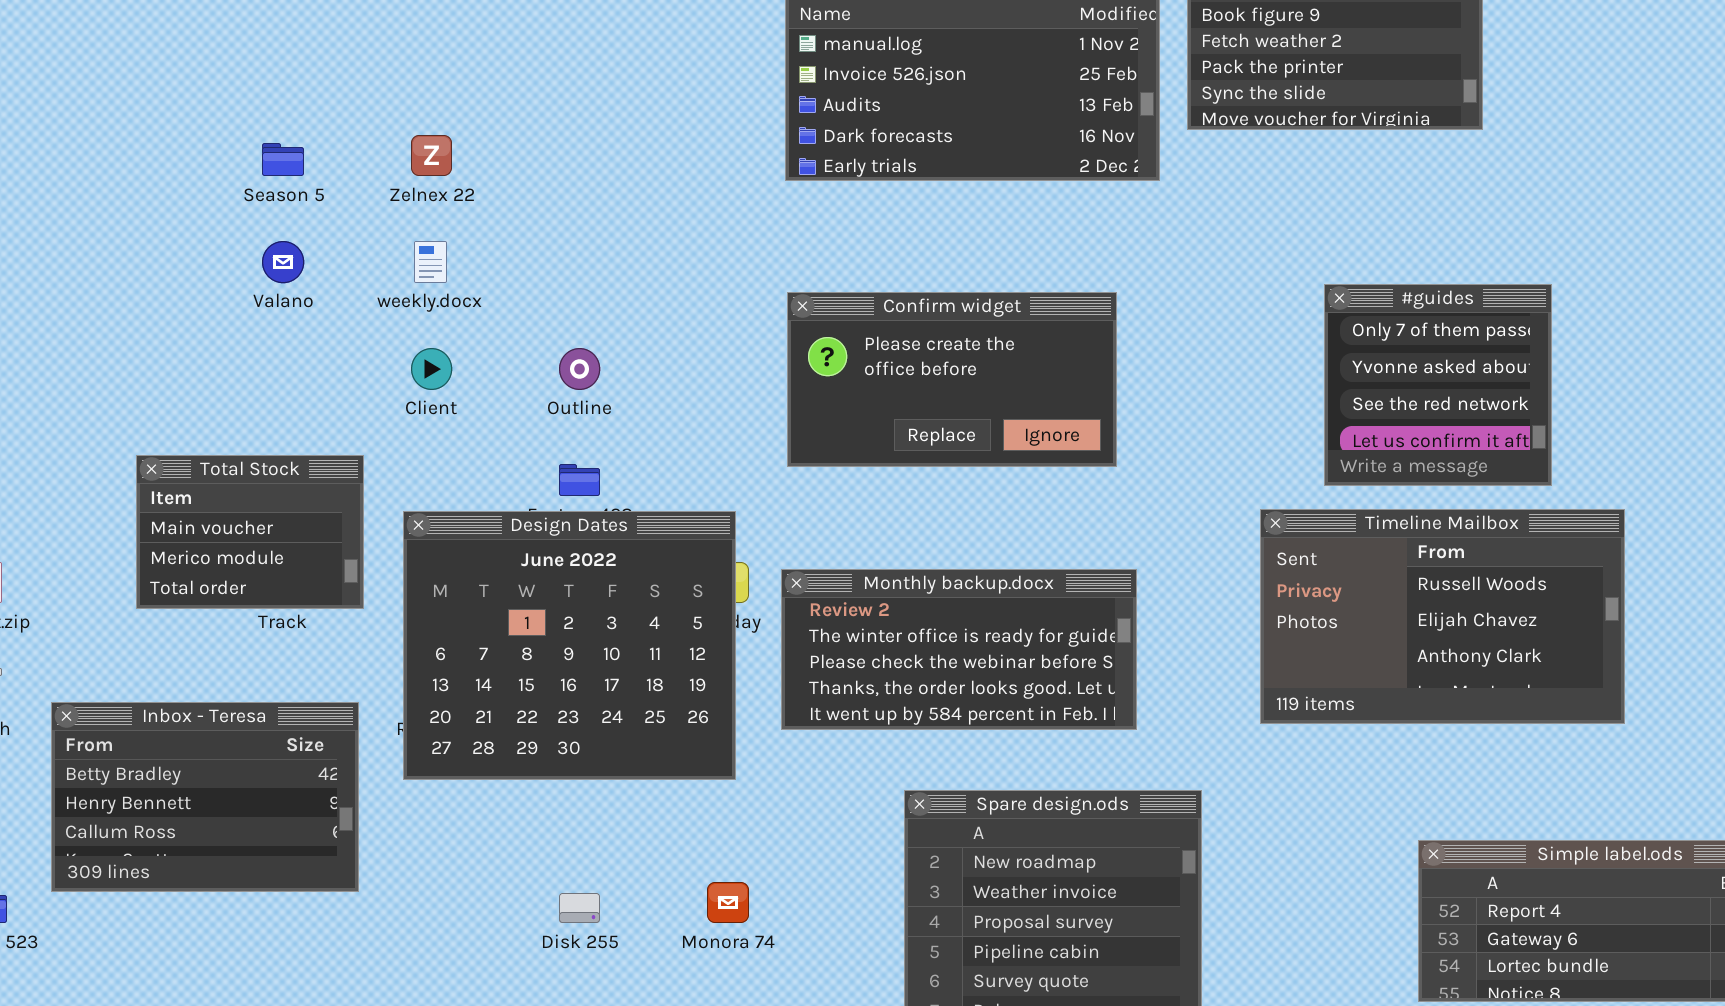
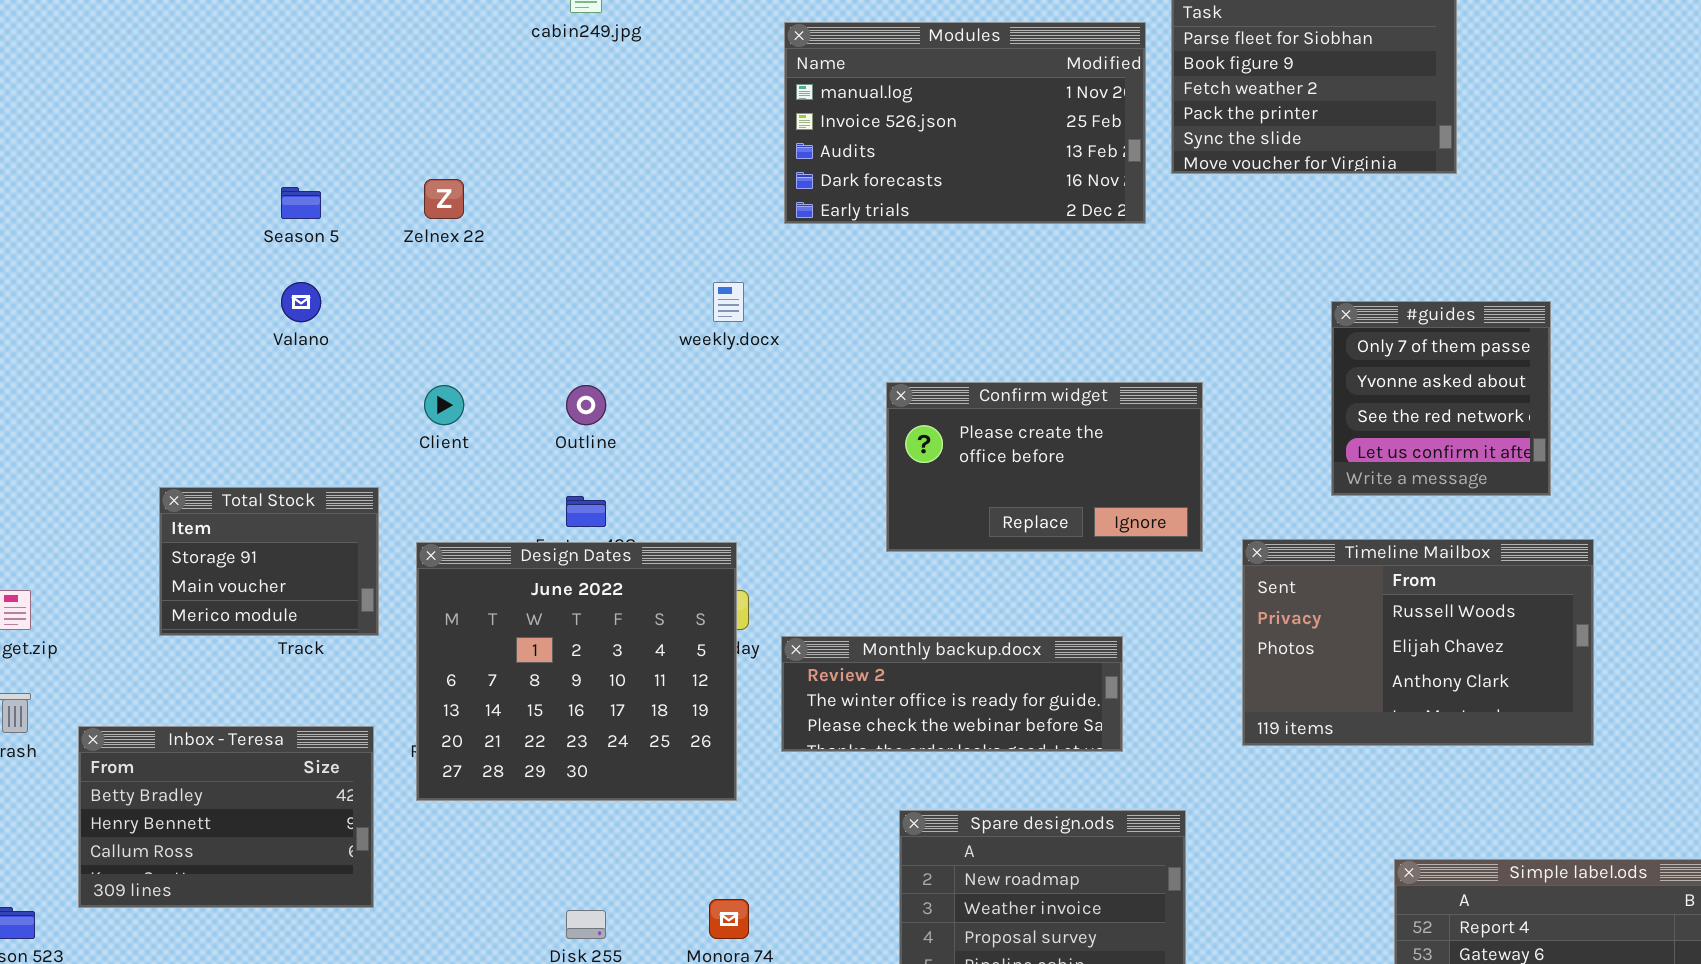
weekly.docx: [414,241,447,283] -> [713,282,744,322], moved
#guides: [1324,284,1552,486] -> [1331,301,1551,496], moved
Confirm widget: [787,292,1117,467] -> [886,382,1203,552], moved
Total Stock: [136,455,364,609] -> [159,487,379,636], scrolled up 1 row
Monthly backup.docx: [781,569,1137,730] -> [781,636,1123,752], resized

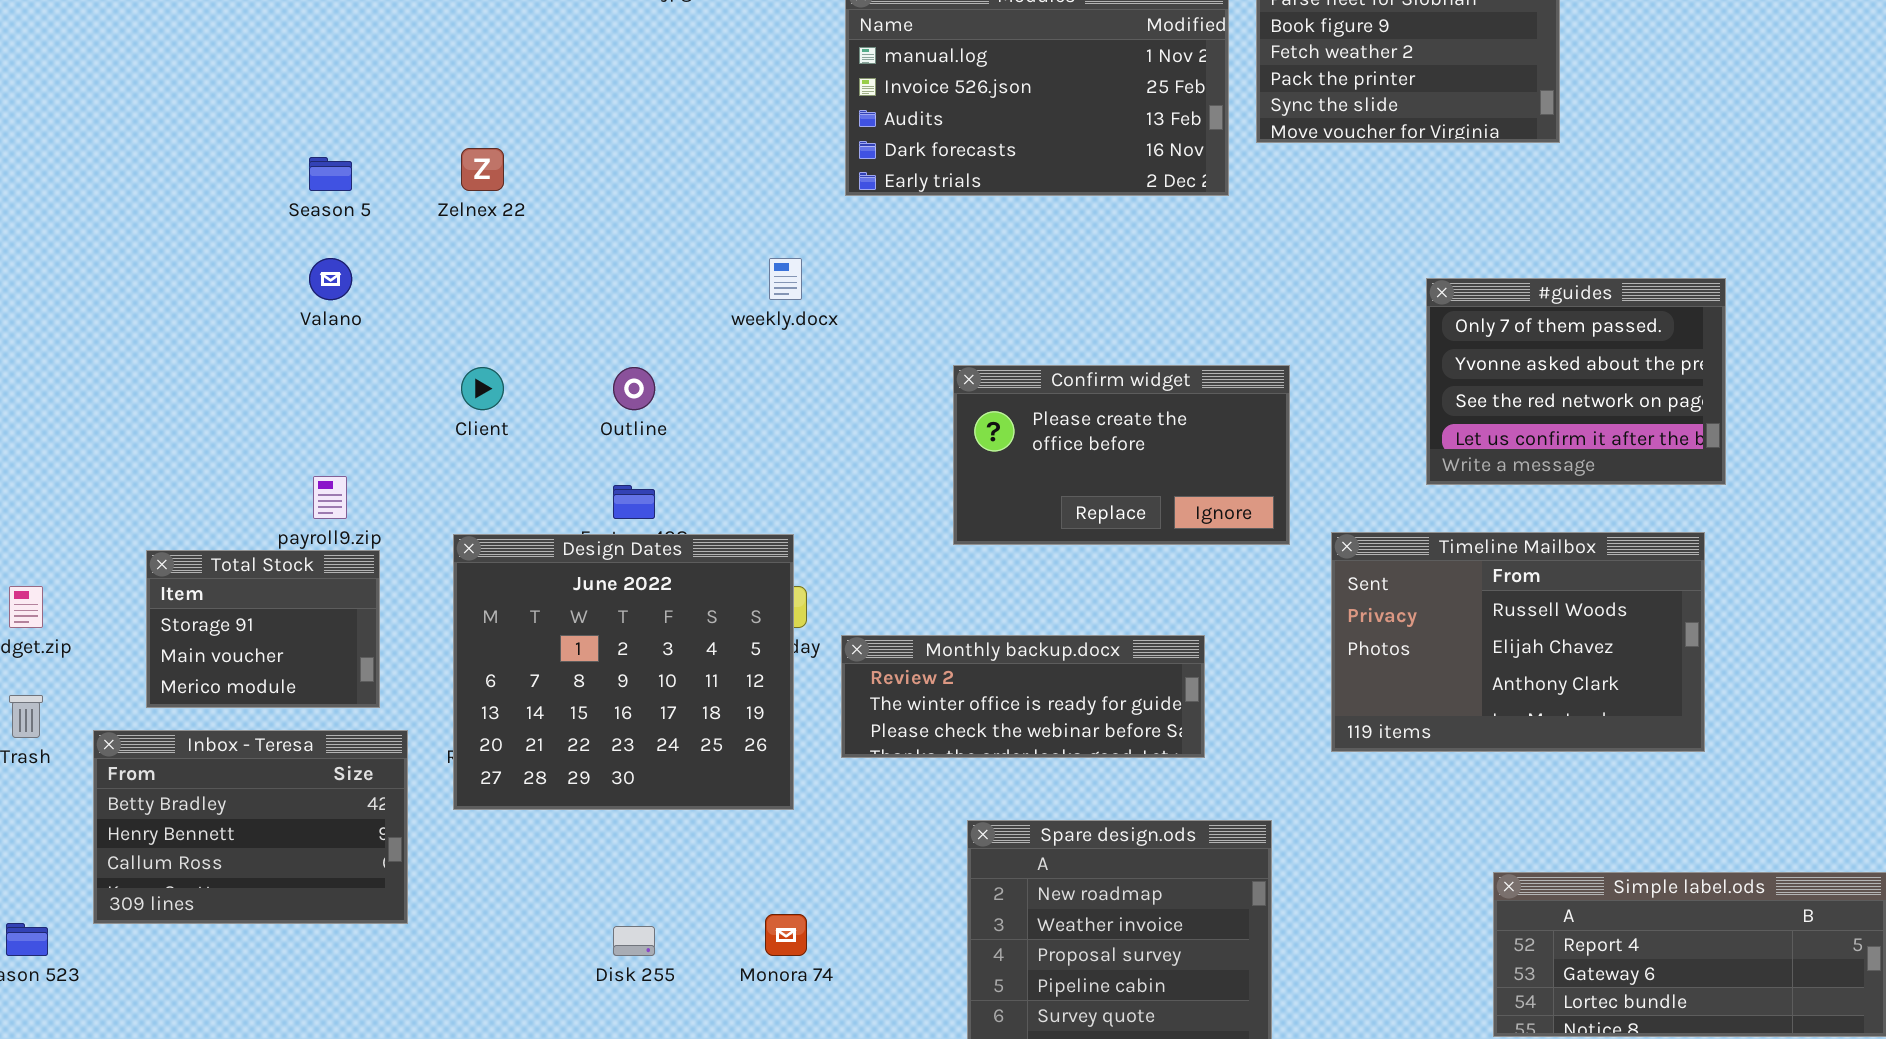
#guides: [1331,301,1551,496] -> [1426,278,1726,485], resized
Total Stock: [159,487,379,636] -> [146,550,380,708], moved

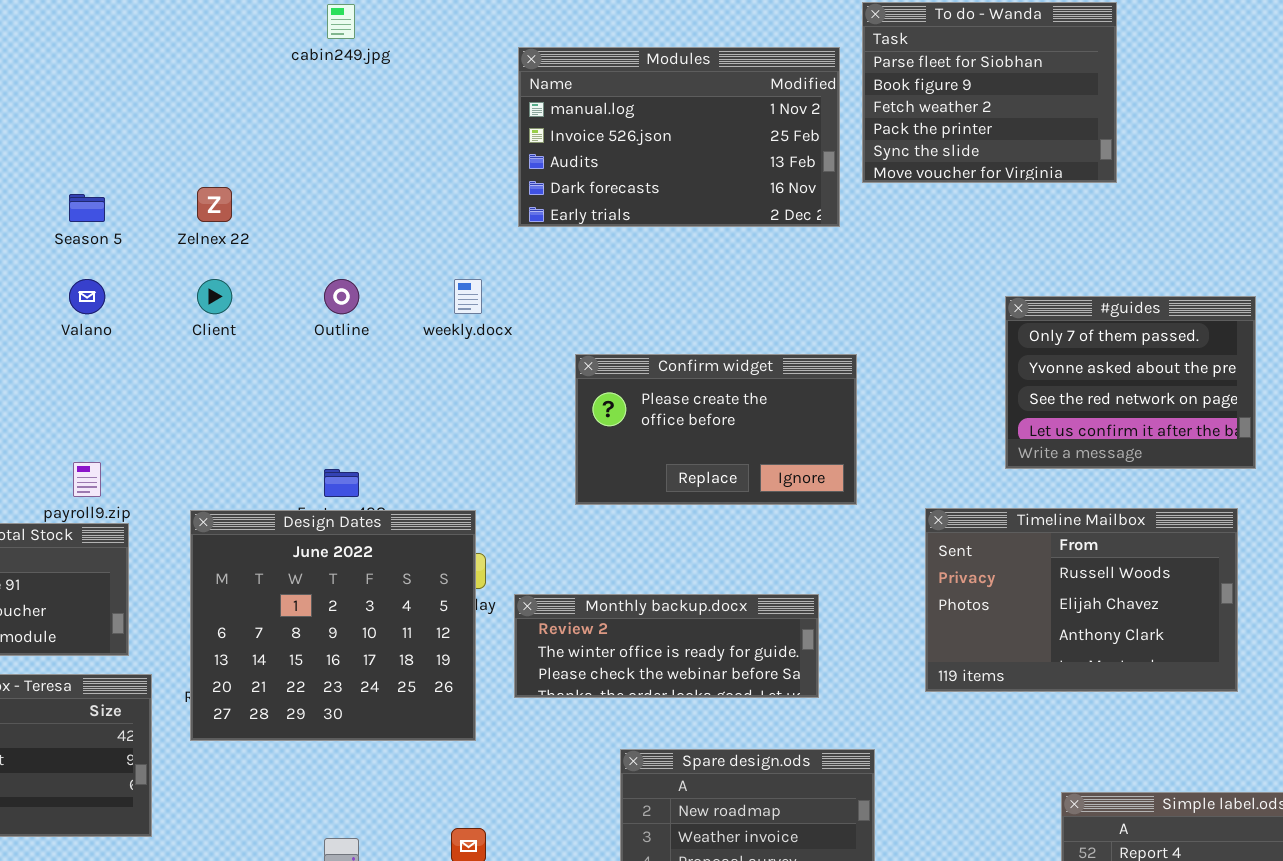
Confirm widget: [953,365,1290,545] -> [575,354,857,505], moved
Client: [461,367,504,410] -> [197,279,232,314], moved
Outline: [613,367,655,410] -> [324,279,359,314], moved

